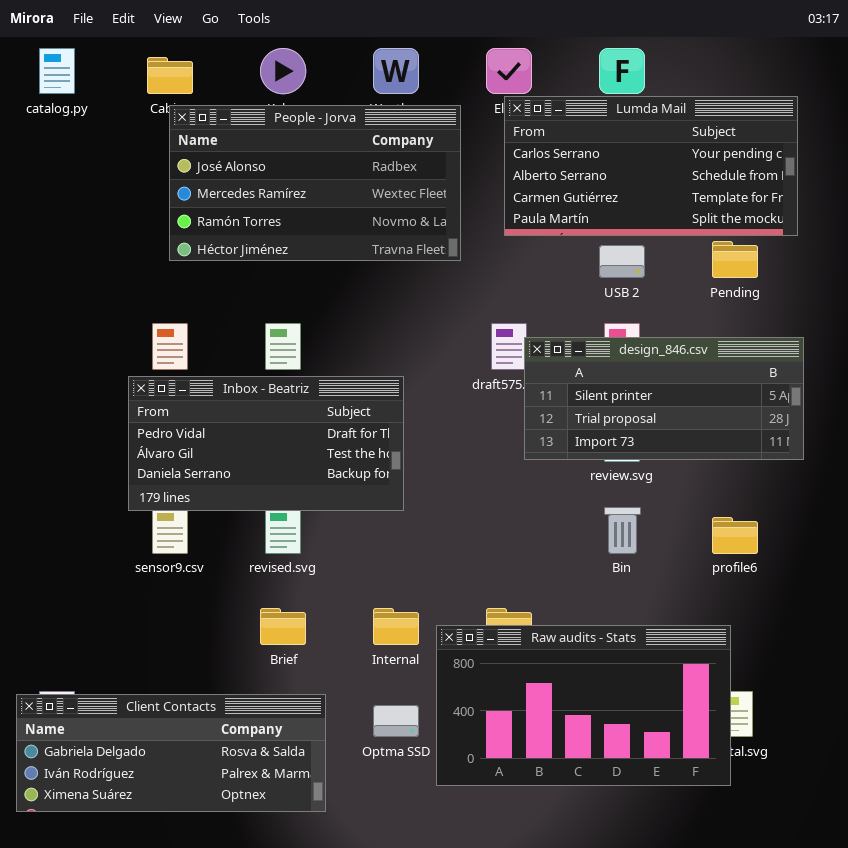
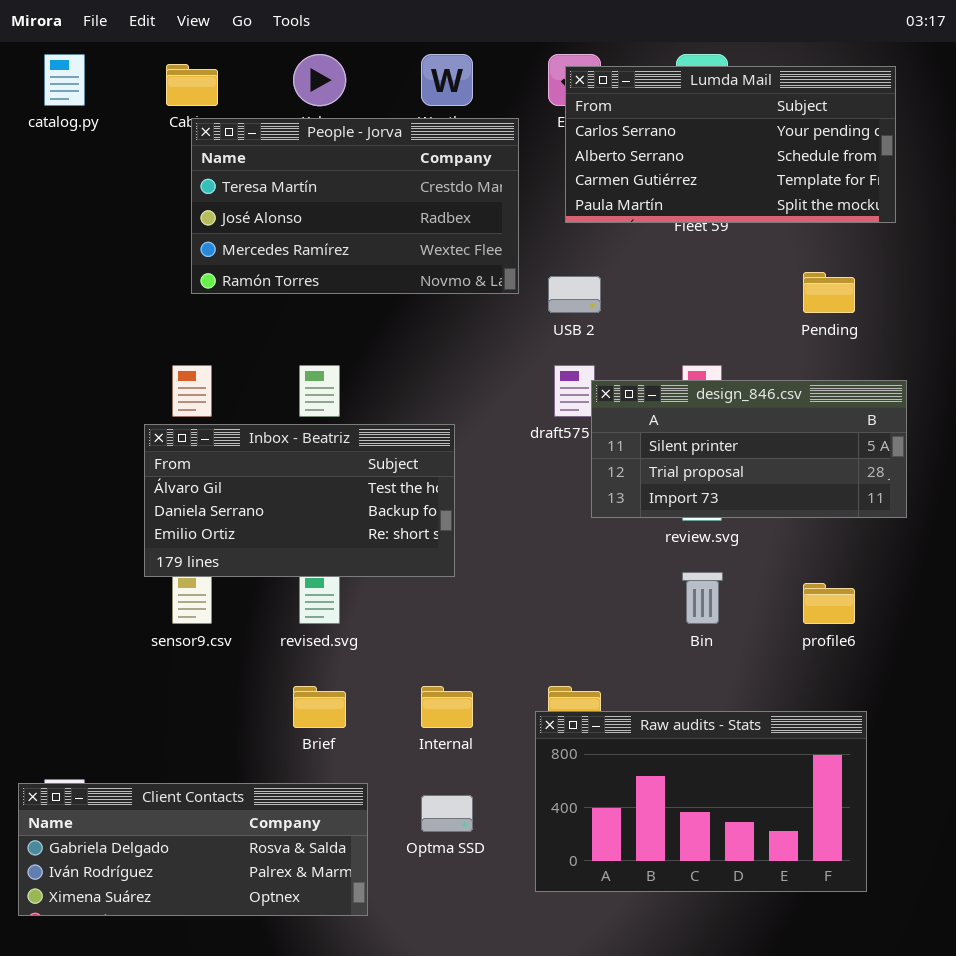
Lumda Mail: [504,96,798,236] -> [565,66,896,223], moved
People - Jorva: [169,105,461,261] -> [191,118,519,294], scrolled up 1 row
USB 2: [599,245,645,278] -> [548,276,601,313], moved
Inbox - Beatriz: [128,376,404,511] -> [144,424,455,577], scrolled down 1 row
Raw audits - Stats: [436,625,731,786] -> [535,711,867,892], moved

